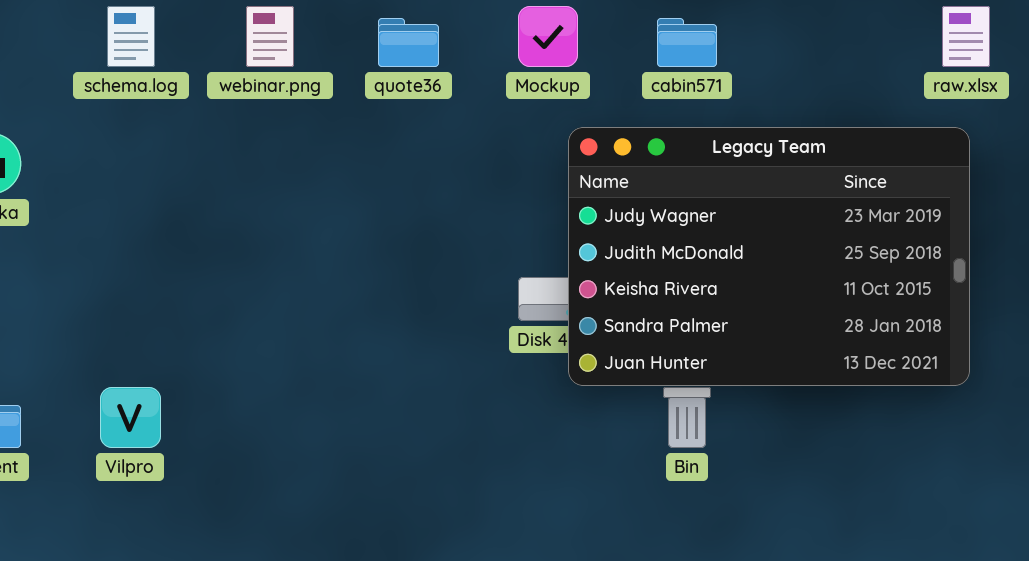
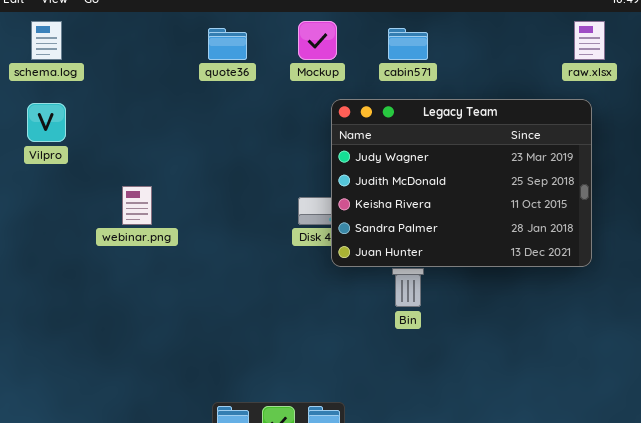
webinar.png: [246,6,294,67] -> [122,186,152,225], moved
Vilpro: [100,387,161,448] -> [27,103,66,142], moved

